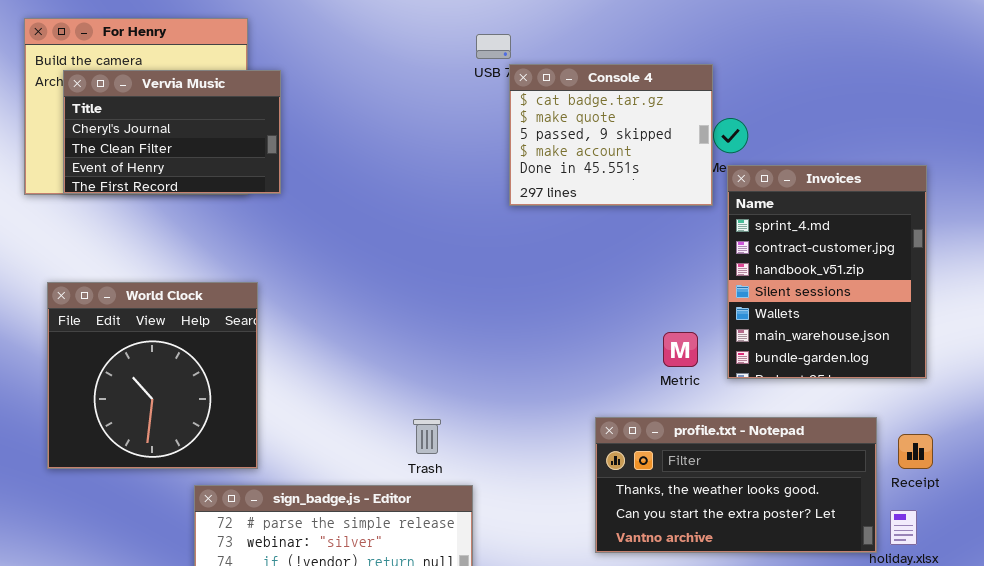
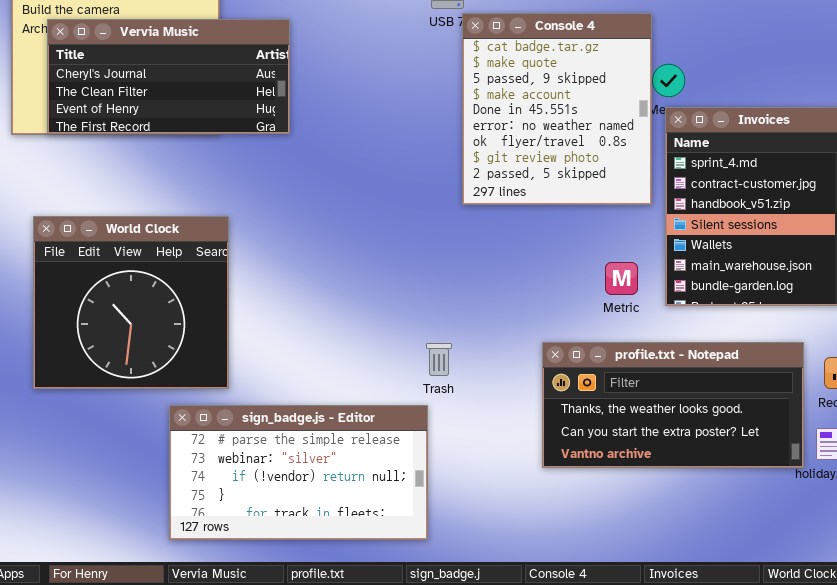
Console 4: [509,64,713,206] -> [462,13,652,205], resized
Vervia Music: [63,70,281,194] -> [47,19,290,134], resized
Trash: [413,419,441,454] -> [426,343,452,376], moved

